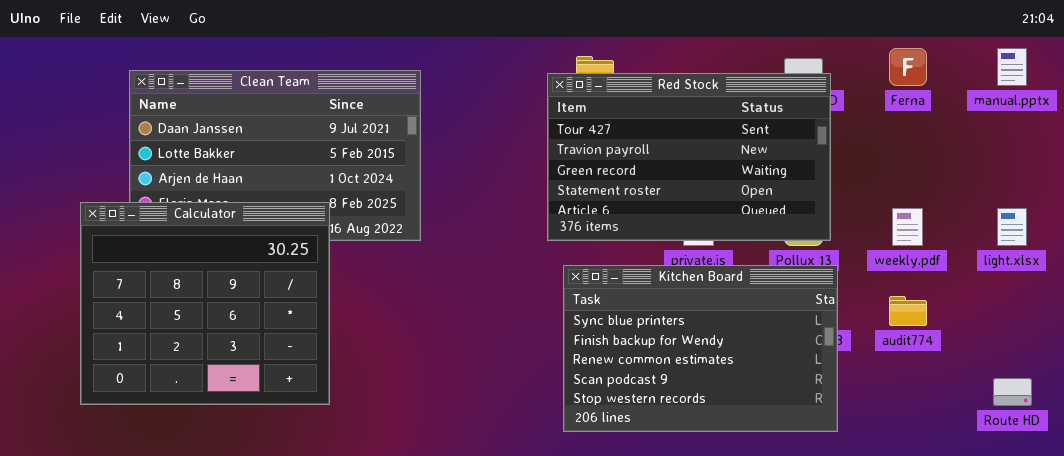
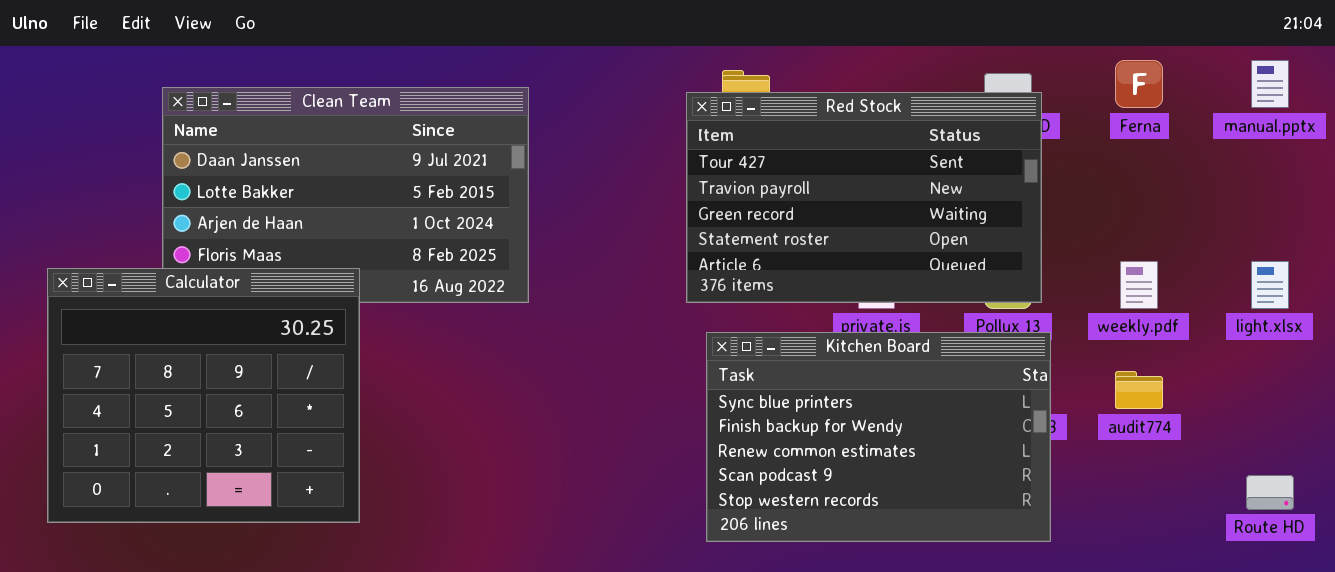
Calculator: [80,202,330,405] -> [47,268,360,523], moved

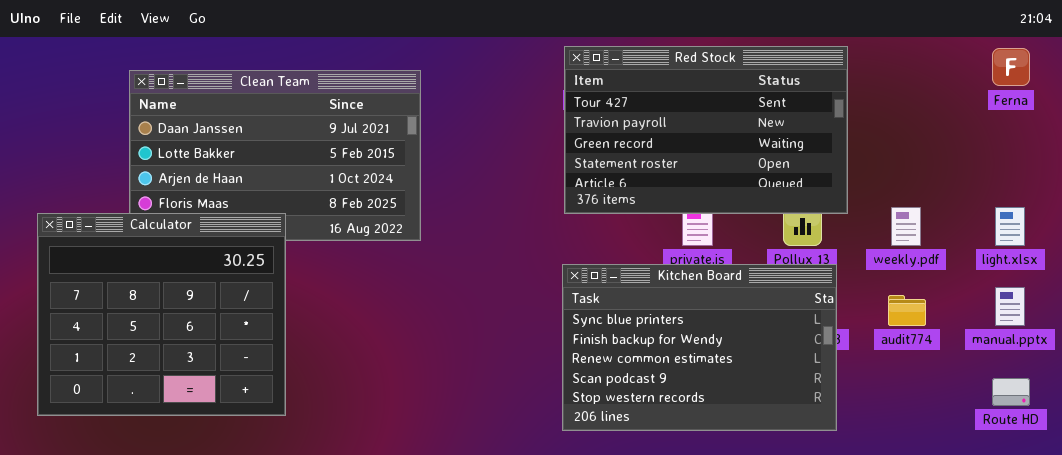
Ferna: [1115,60,1163,108] -> [992,48,1030,86], moved
manual.pptx: [1251,60,1289,108] -> [995,287,1025,326], moved
Red Stock: [686,92,1042,303] -> [564,46,848,214], moved

